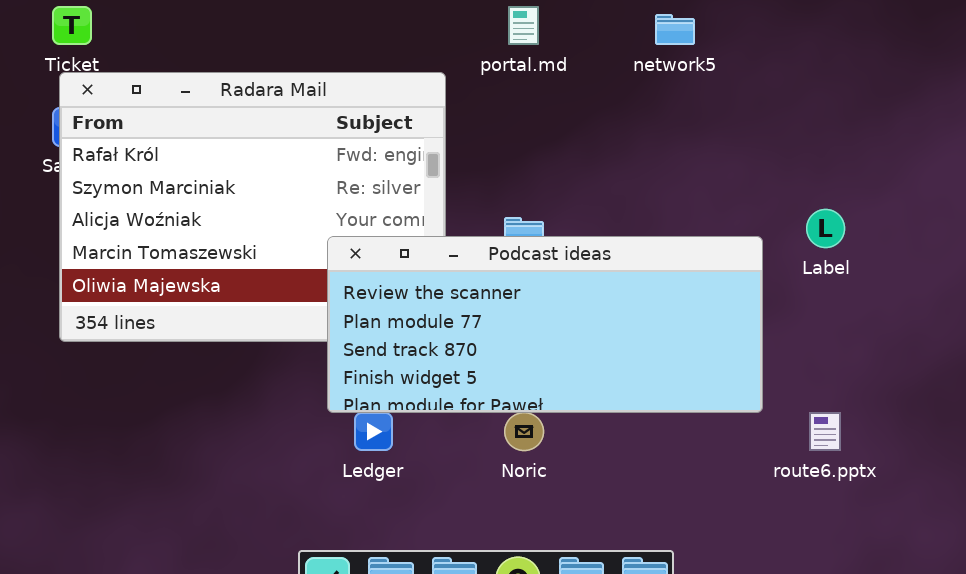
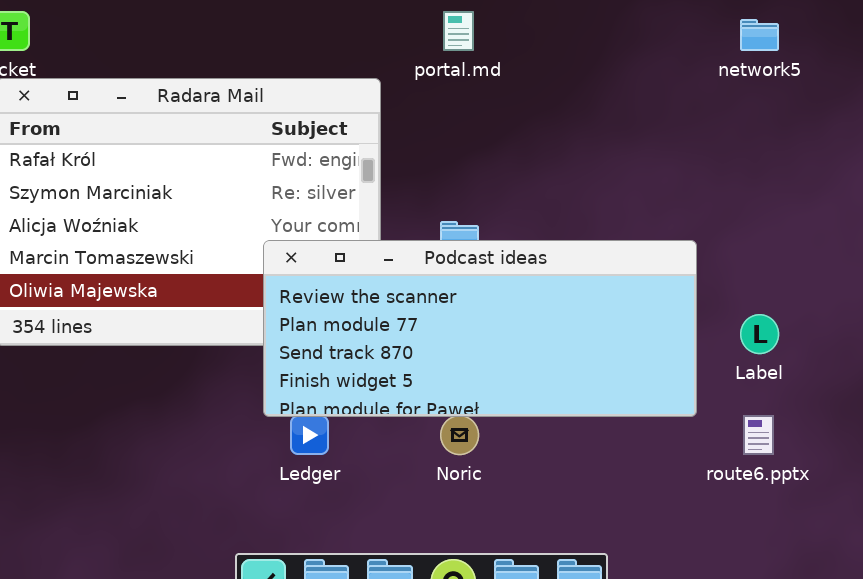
network5: [655,14,695,45] -> [740,19,779,51], moved
Label: [806,209,845,248] -> [740,314,779,354], moved

